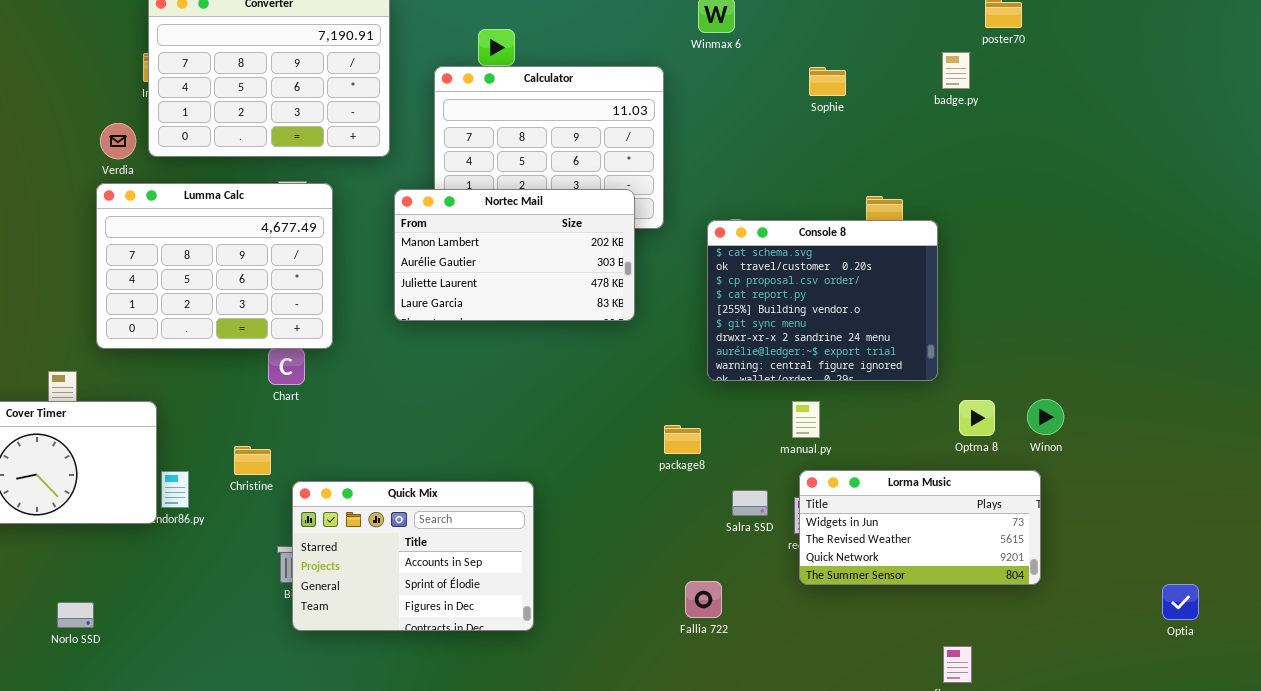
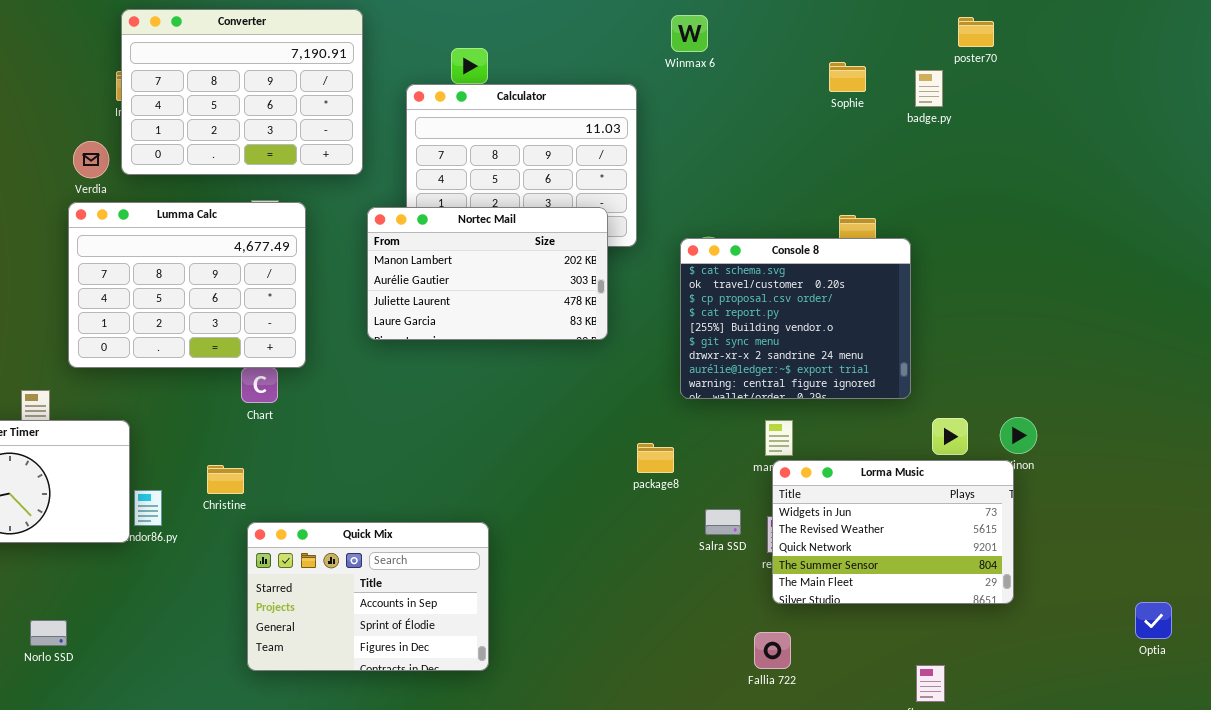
Sophie: [809,67,846,96] -> [829,62,866,92], moved
Lorma Music: [799,470,1041,585] -> [772,460,1014,604], resized
Quick Mix: [292,481,534,631] -> [247,522,489,671], moved
Fallia 722: [685,581,722,618] -> [754,632,791,669], moved

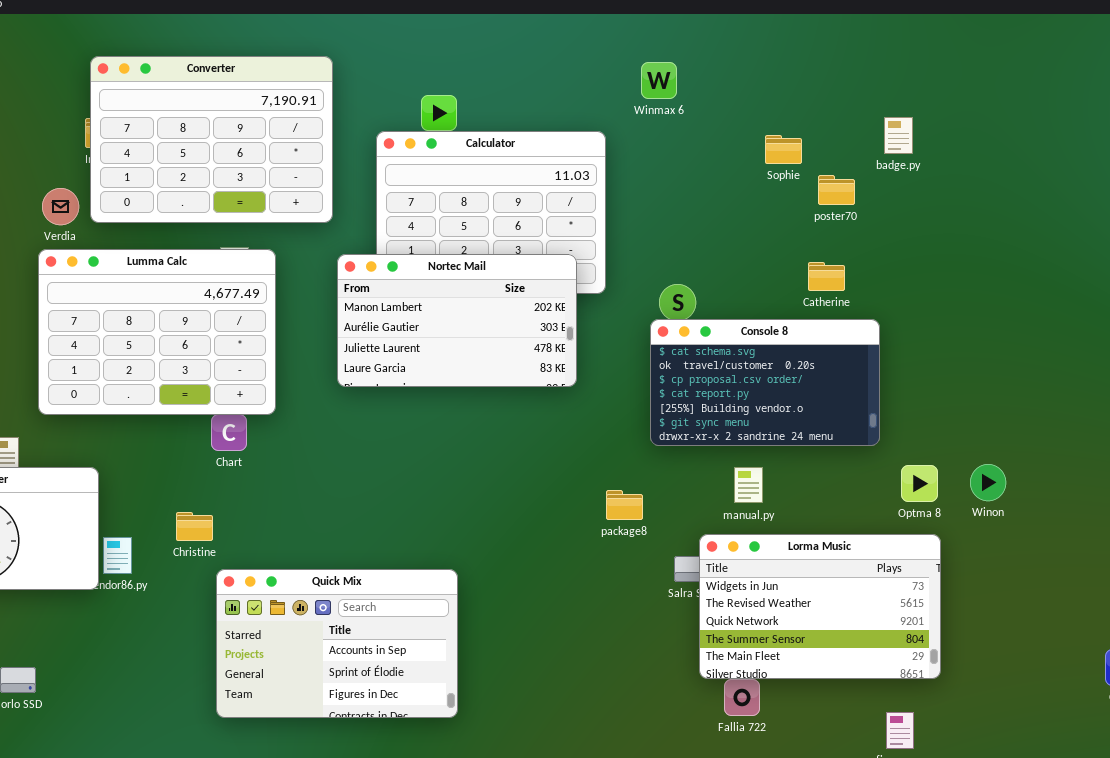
poster70: [958,17,994,47] -> [818,175,855,205], moved
Sophie: [829,62,866,92] -> [765,135,802,164], moved
Console 8: [680,238,911,399] -> [650,319,880,446], resized
Lorma Music: [772,460,1014,604] -> [699,534,941,679], moved

